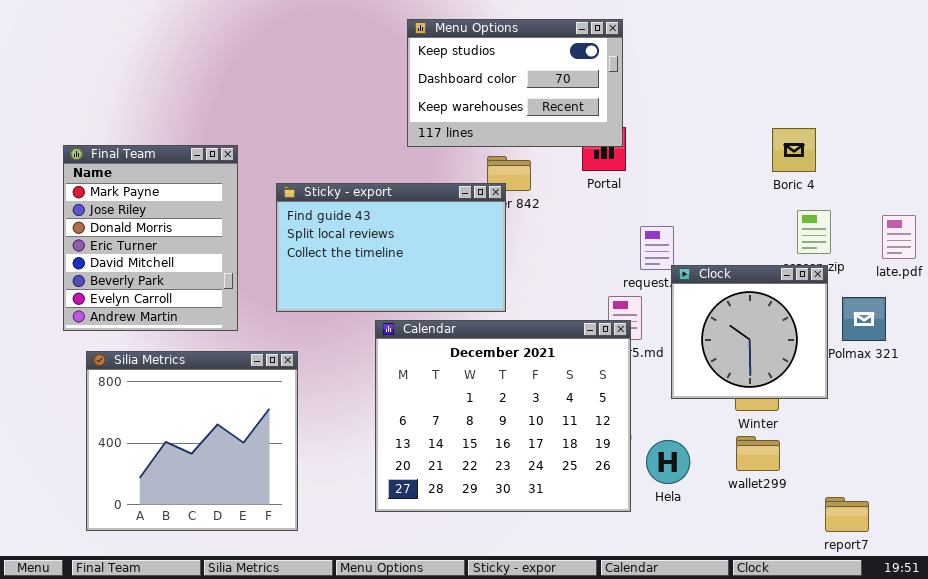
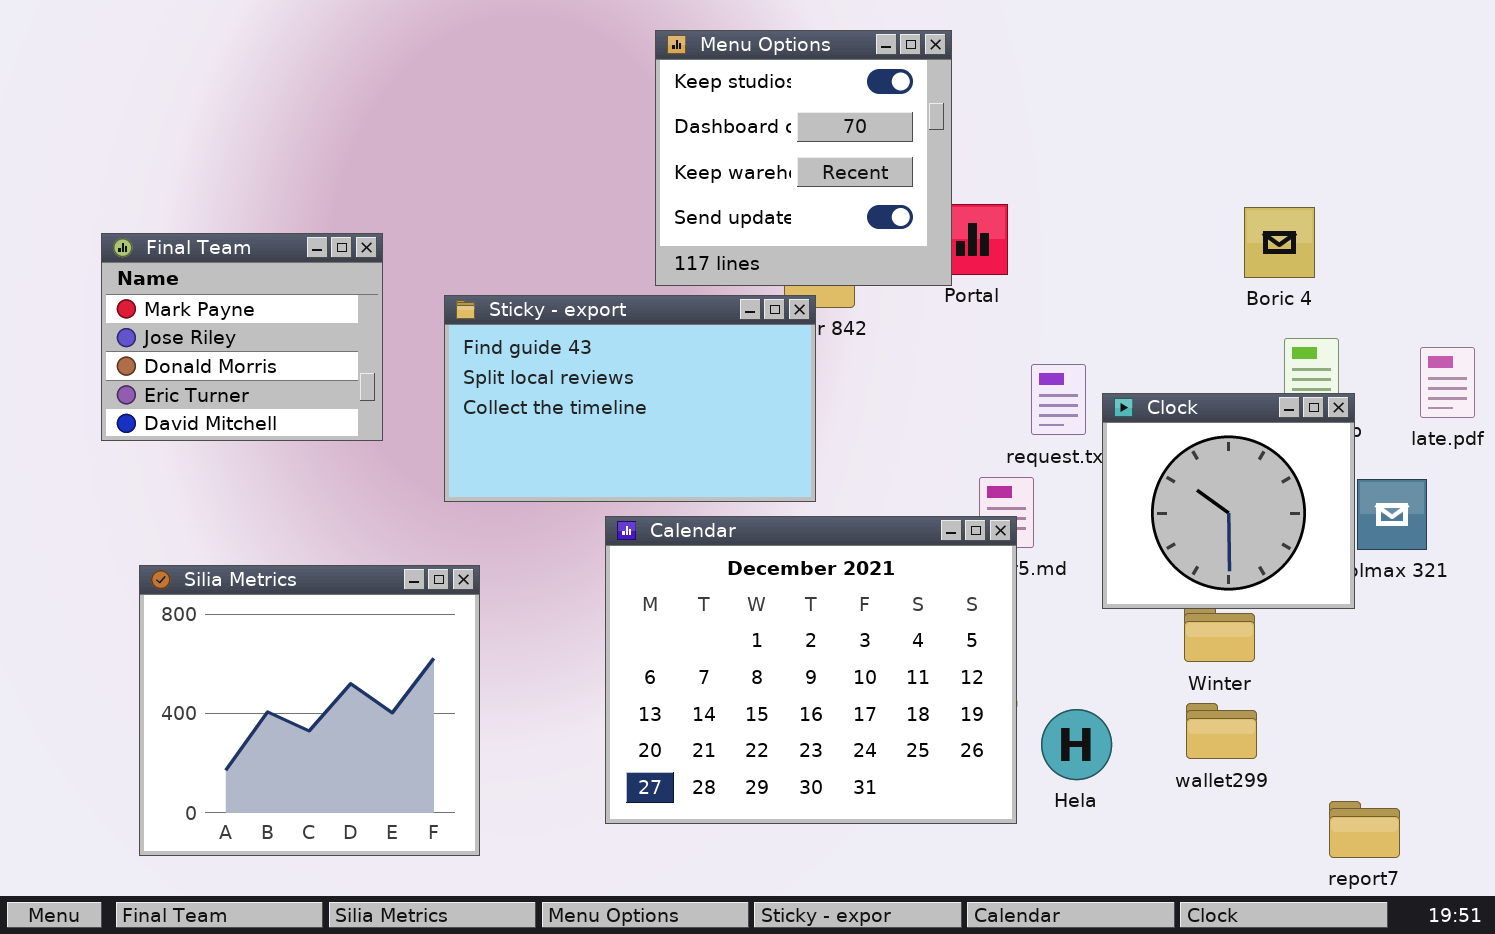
Menu Options: [407,19,623,147] -> [655,30,952,286], resized
Final Team: [63,145,238,331] -> [101,233,383,441], resized
Clock: [671,265,828,399] -> [1102,393,1355,609], moved

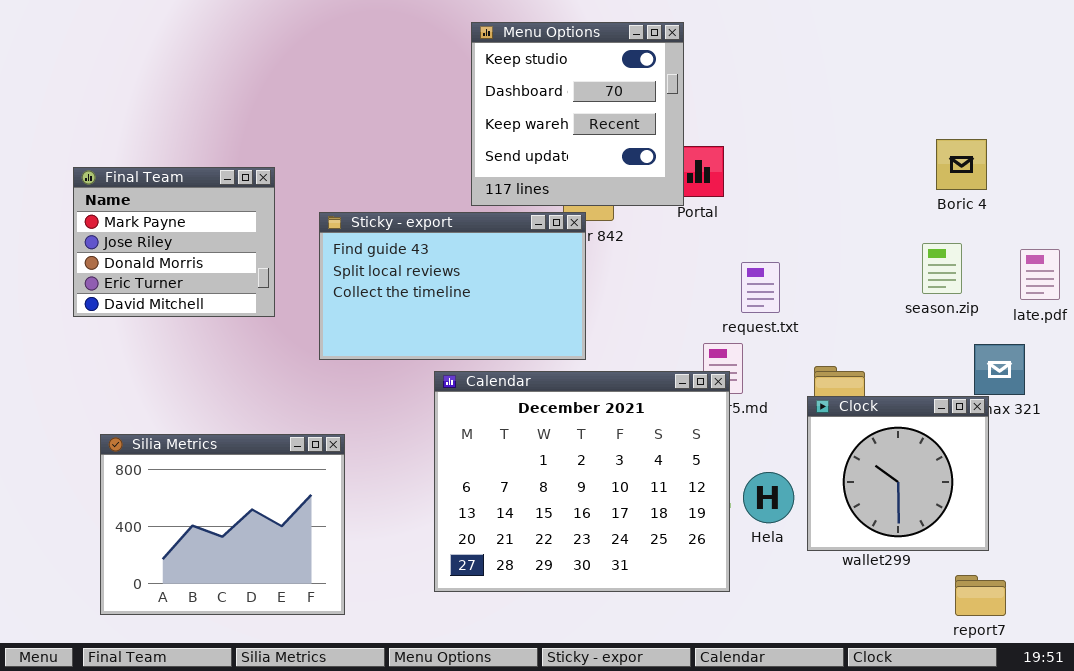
Boric 4: [1244,207,1315,278] -> [936,139,987,190], moved
Clock: [1102,393,1355,609] -> [807,396,989,551], moved
Silia Metrics: [139,565,480,856] -> [100,434,345,615], resized
Hela: [1041,709,1112,780] -> [743,472,794,523], moved

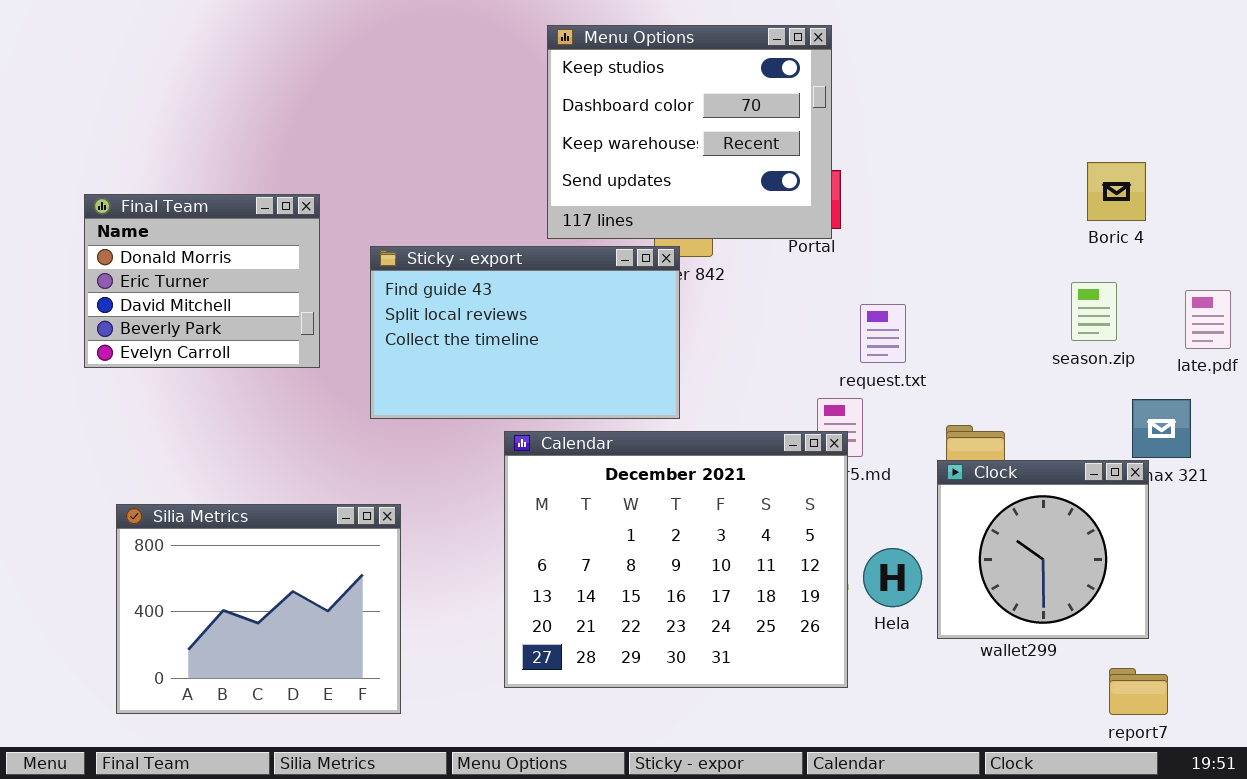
Menu Options: [471,22,684,206] -> [547,25,832,239], resized
Final Team: [73,167,275,317] -> [84,194,320,368], scrolled down 2 rows

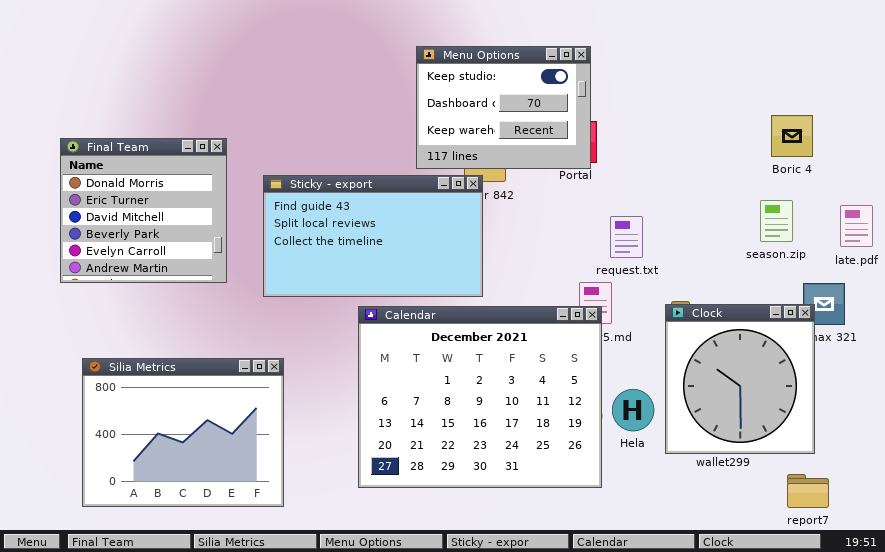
Menu Options: [547,25,832,239] -> [416,46,591,169], resized
Final Team: [84,194,320,368] -> [60,138,227,283], resized
Clock: [937,460,1149,639] -> [665,304,815,454], resized

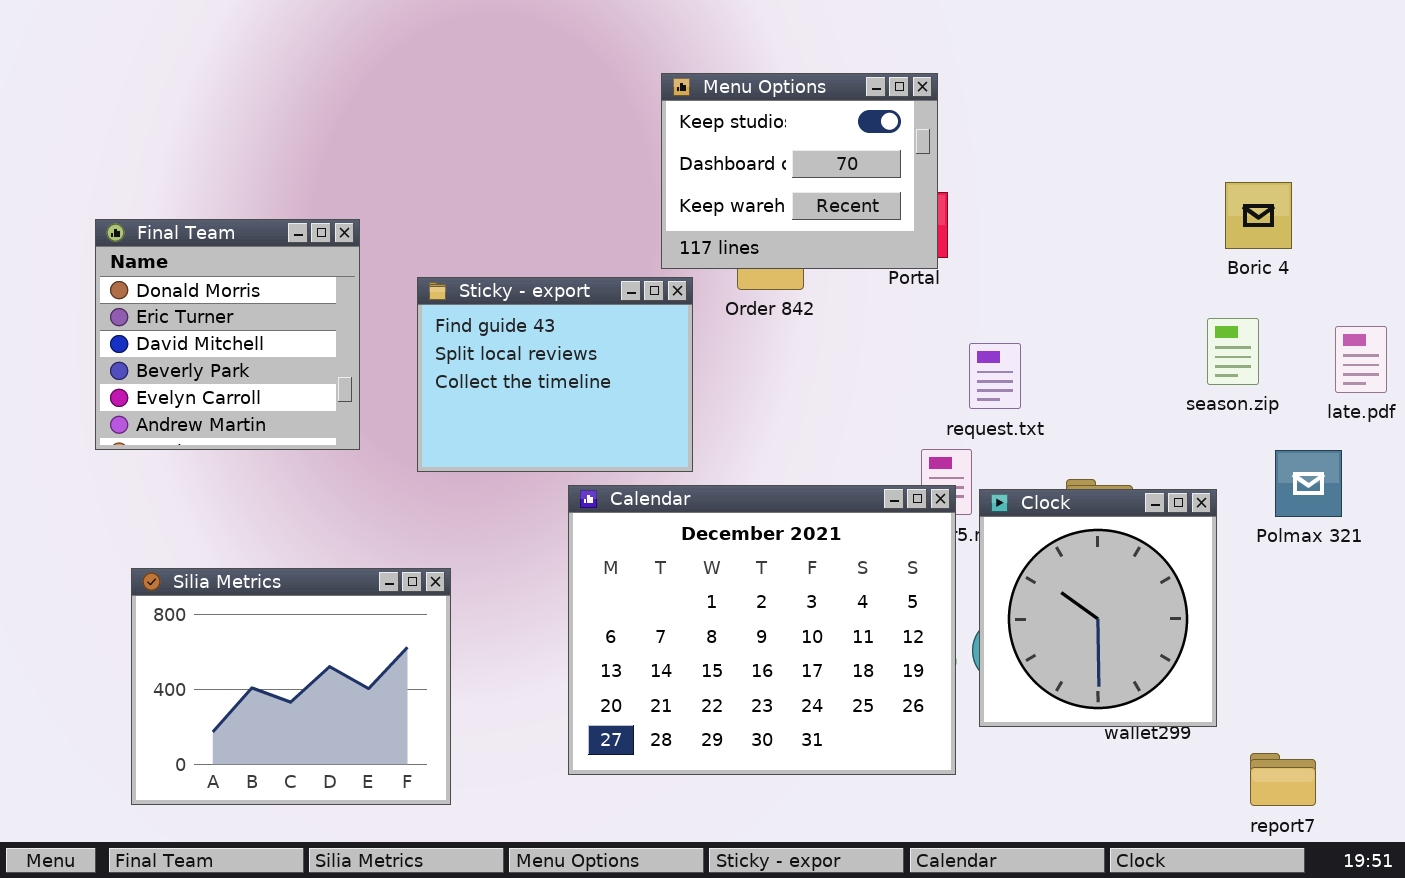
Sticky - export: [263,175,483,297] -> [417,277,693,472], resized
Clock: [665,304,815,454] -> [979,489,1217,727], moved

